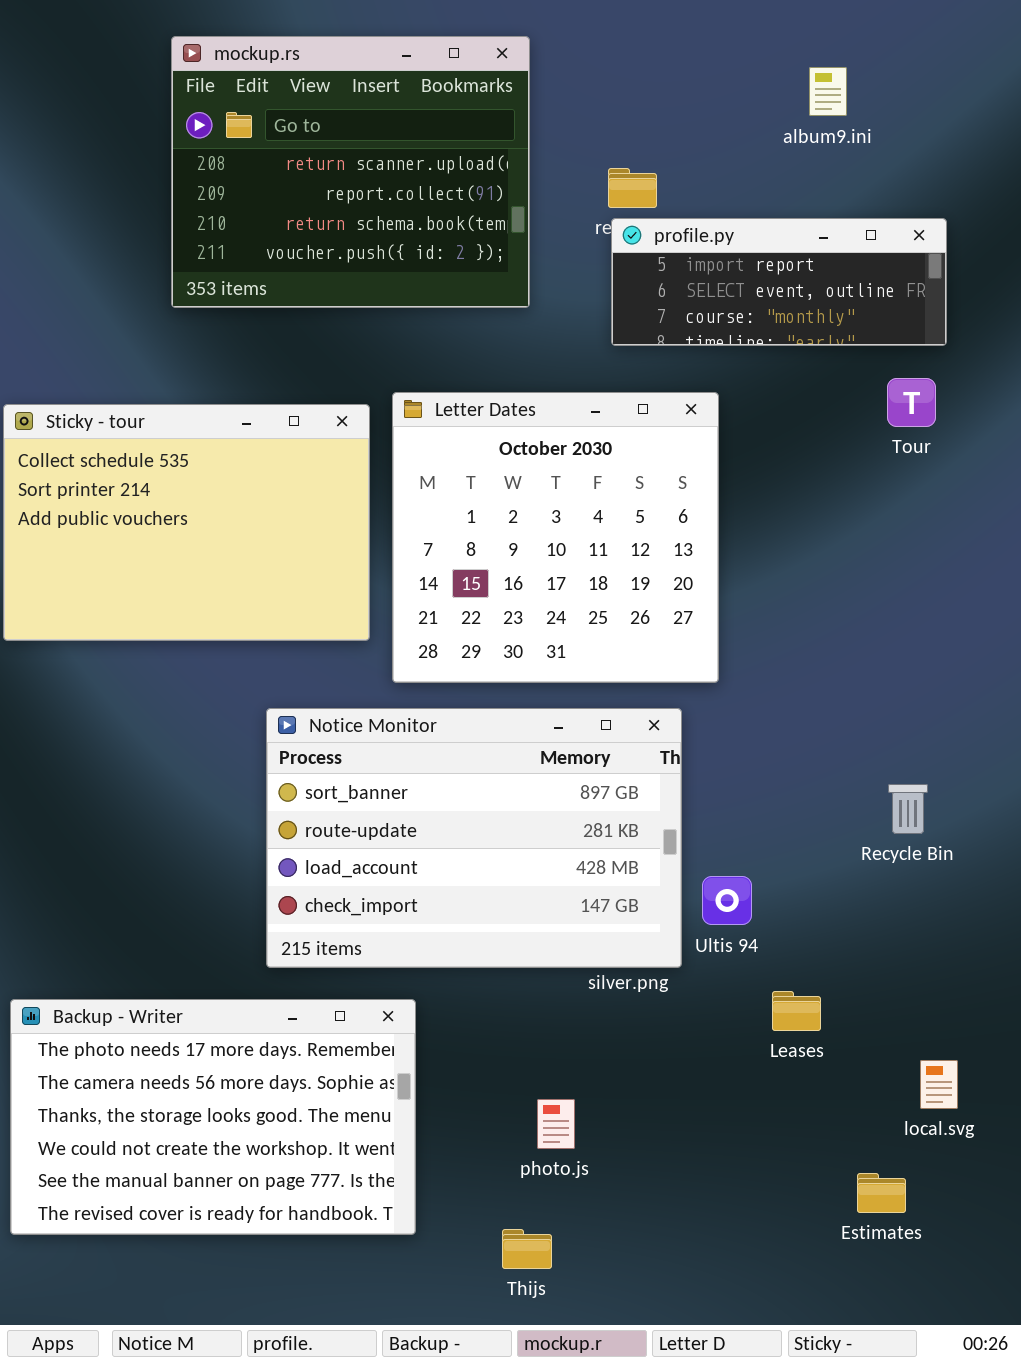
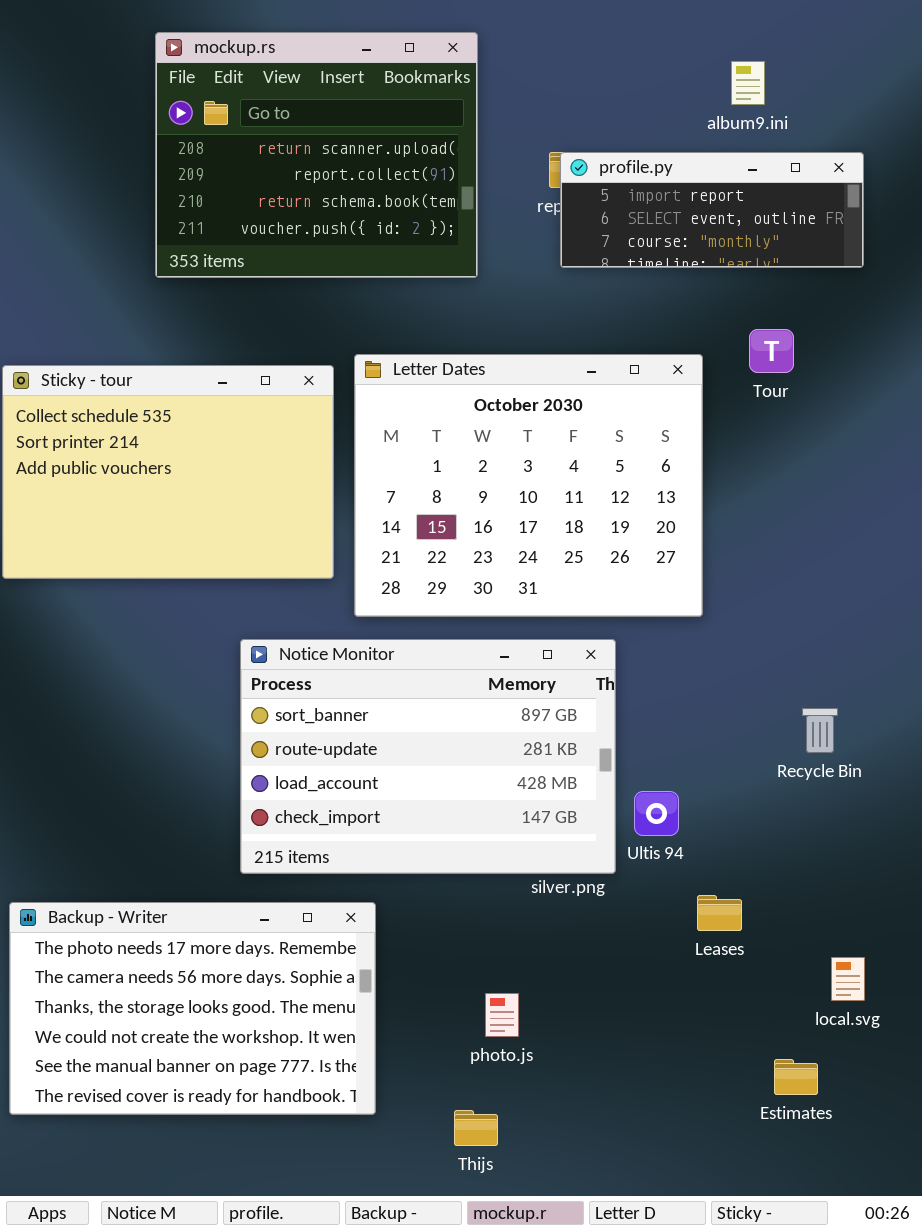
profile.py: [611,218,947,346] -> [560,152,864,268], moved
Tour: [887,378,936,427] -> [749,329,794,373], moved
Letter Dates: [392,392,719,683] -> [354,354,703,617], resized

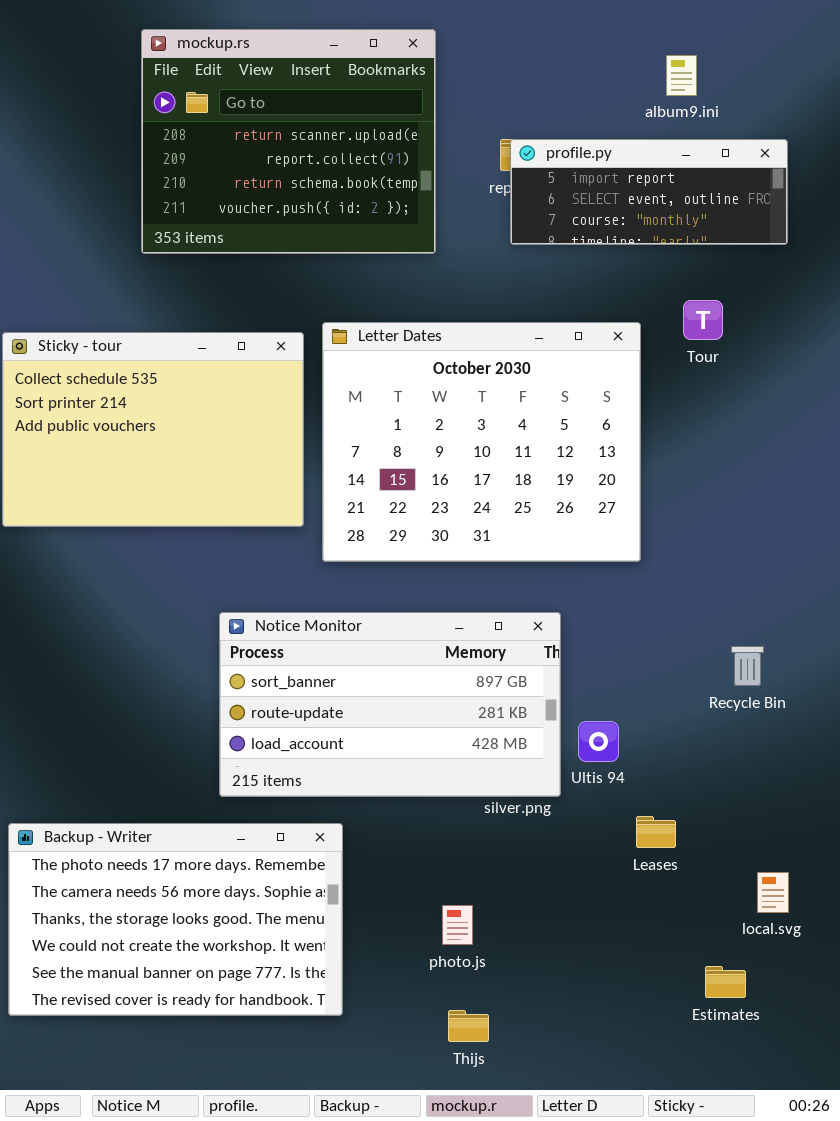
Notice Monitor: [240,639,616,874] -> [219,612,561,797], resized
Thijs: [454,1110,498,1146] -> [448,1010,489,1042], moved

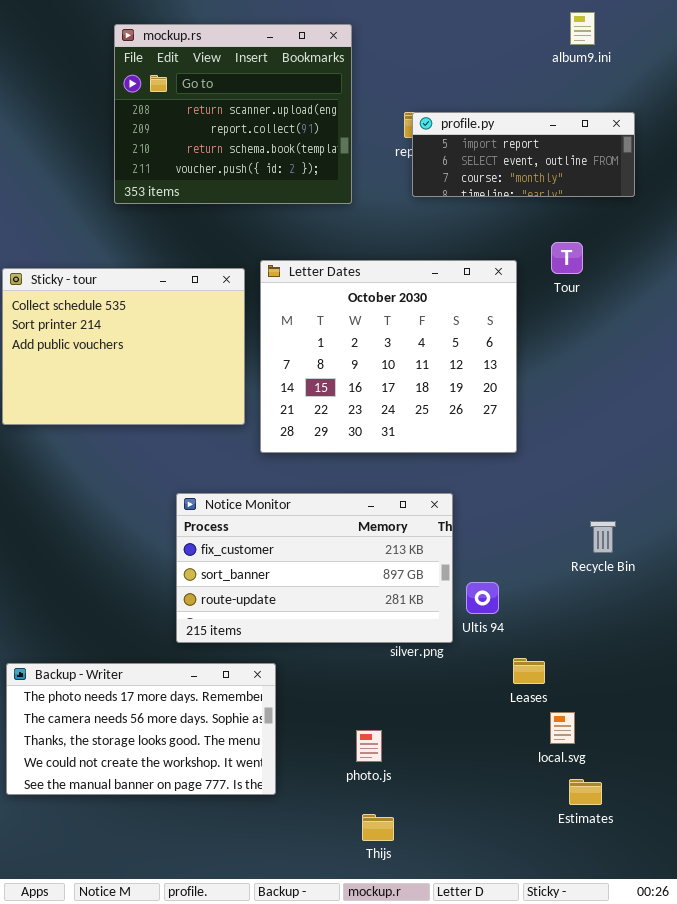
album9.ini: [666,55,697,96] -> [570,12,595,45], moved
Notice Monitor: [219,612,561,797] -> [176,493,453,643], scrolled up 1 row
Backup - Writer: [8,823,343,1016] -> [6,663,276,795], resized
local.svg: [757,872,789,913] -> [550,712,575,744], moved

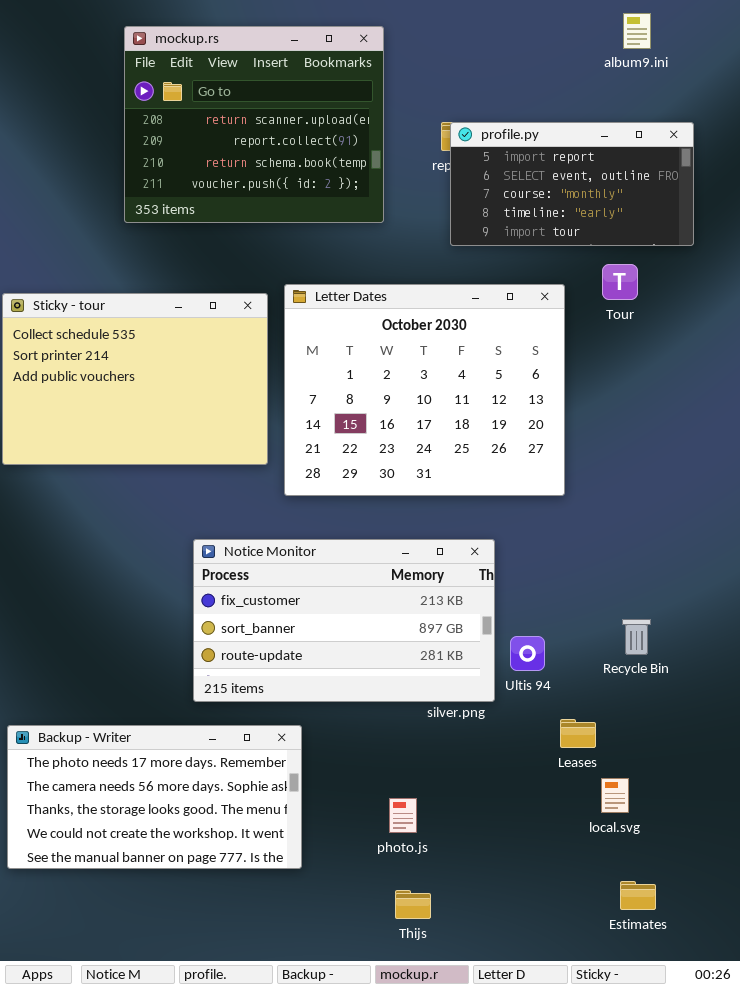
profile.py: [412,112,635,197] -> [450,122,694,246], resized
Recycle Bin: [590,521,616,553] -> [622,619,651,655], moved
Estimates: [569,779,602,805] -> [620,881,656,910], moved

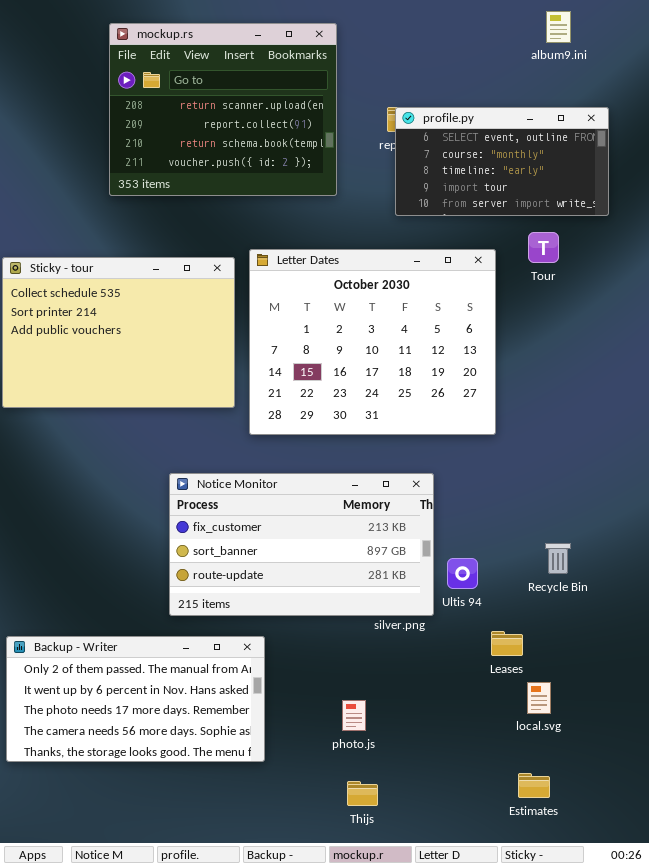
profile.py: [450,122,694,246] -> [395,107,609,216], scrolled down 1 row
Backup - Writer: [7,725,302,869] -> [6,636,265,762], scrolled up 2 rows
Estimates: [620,881,656,910] -> [518,773,550,798], moved

